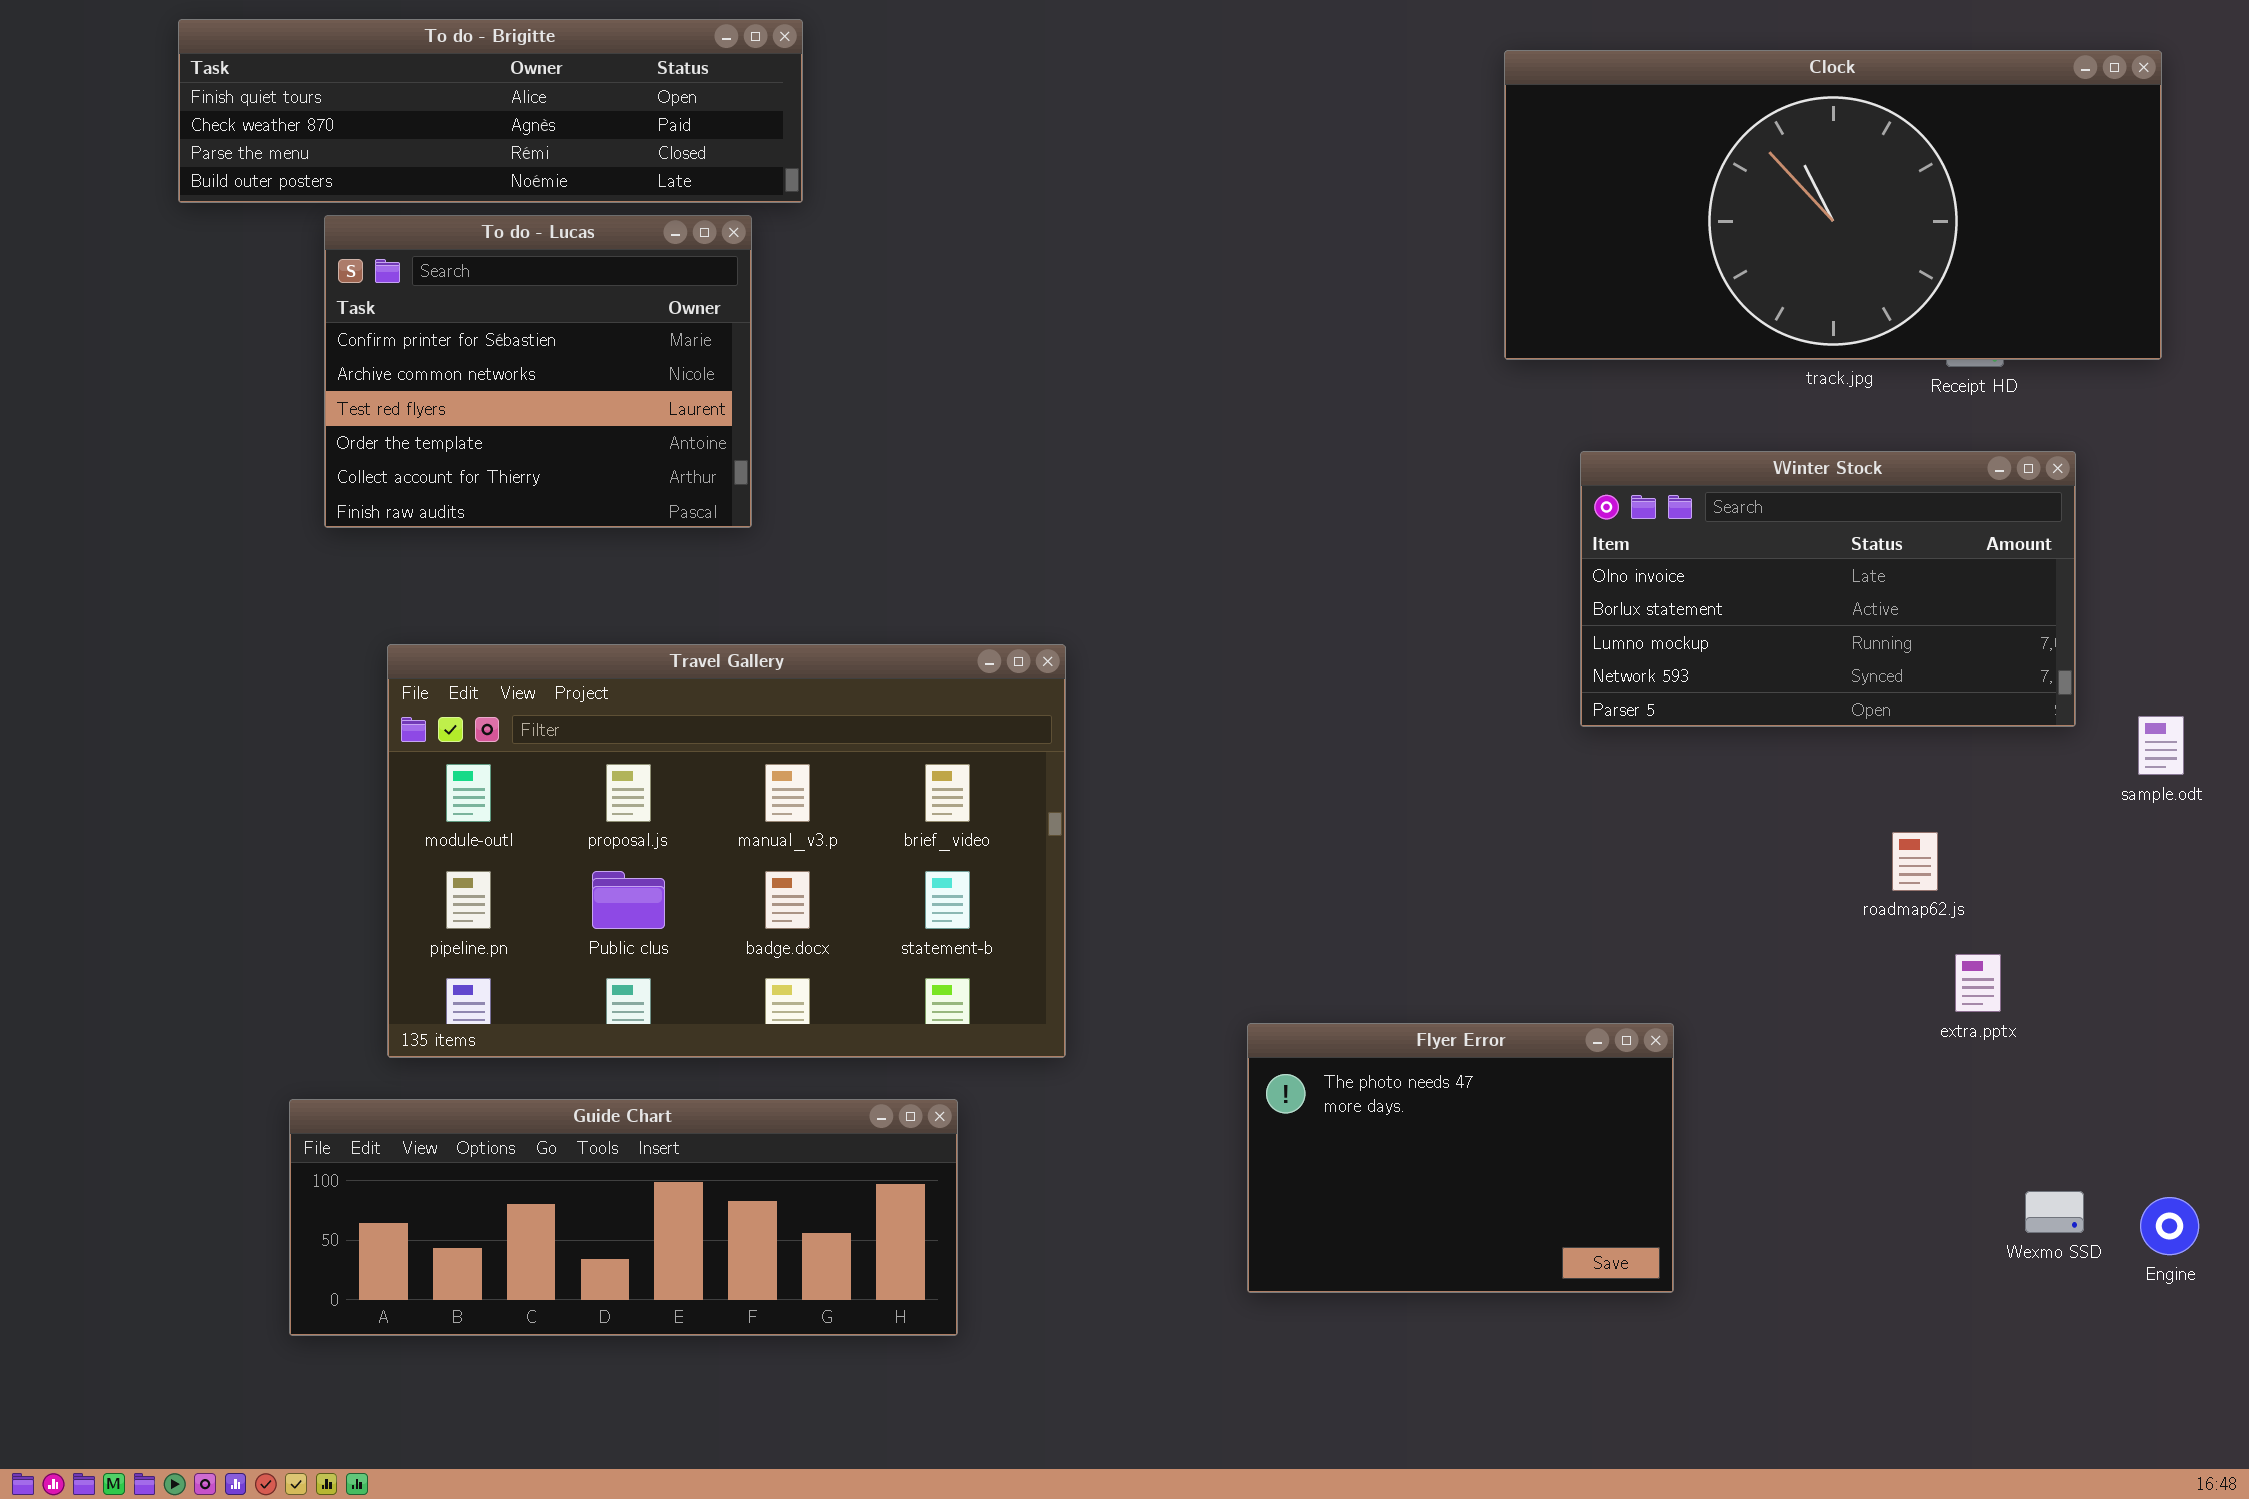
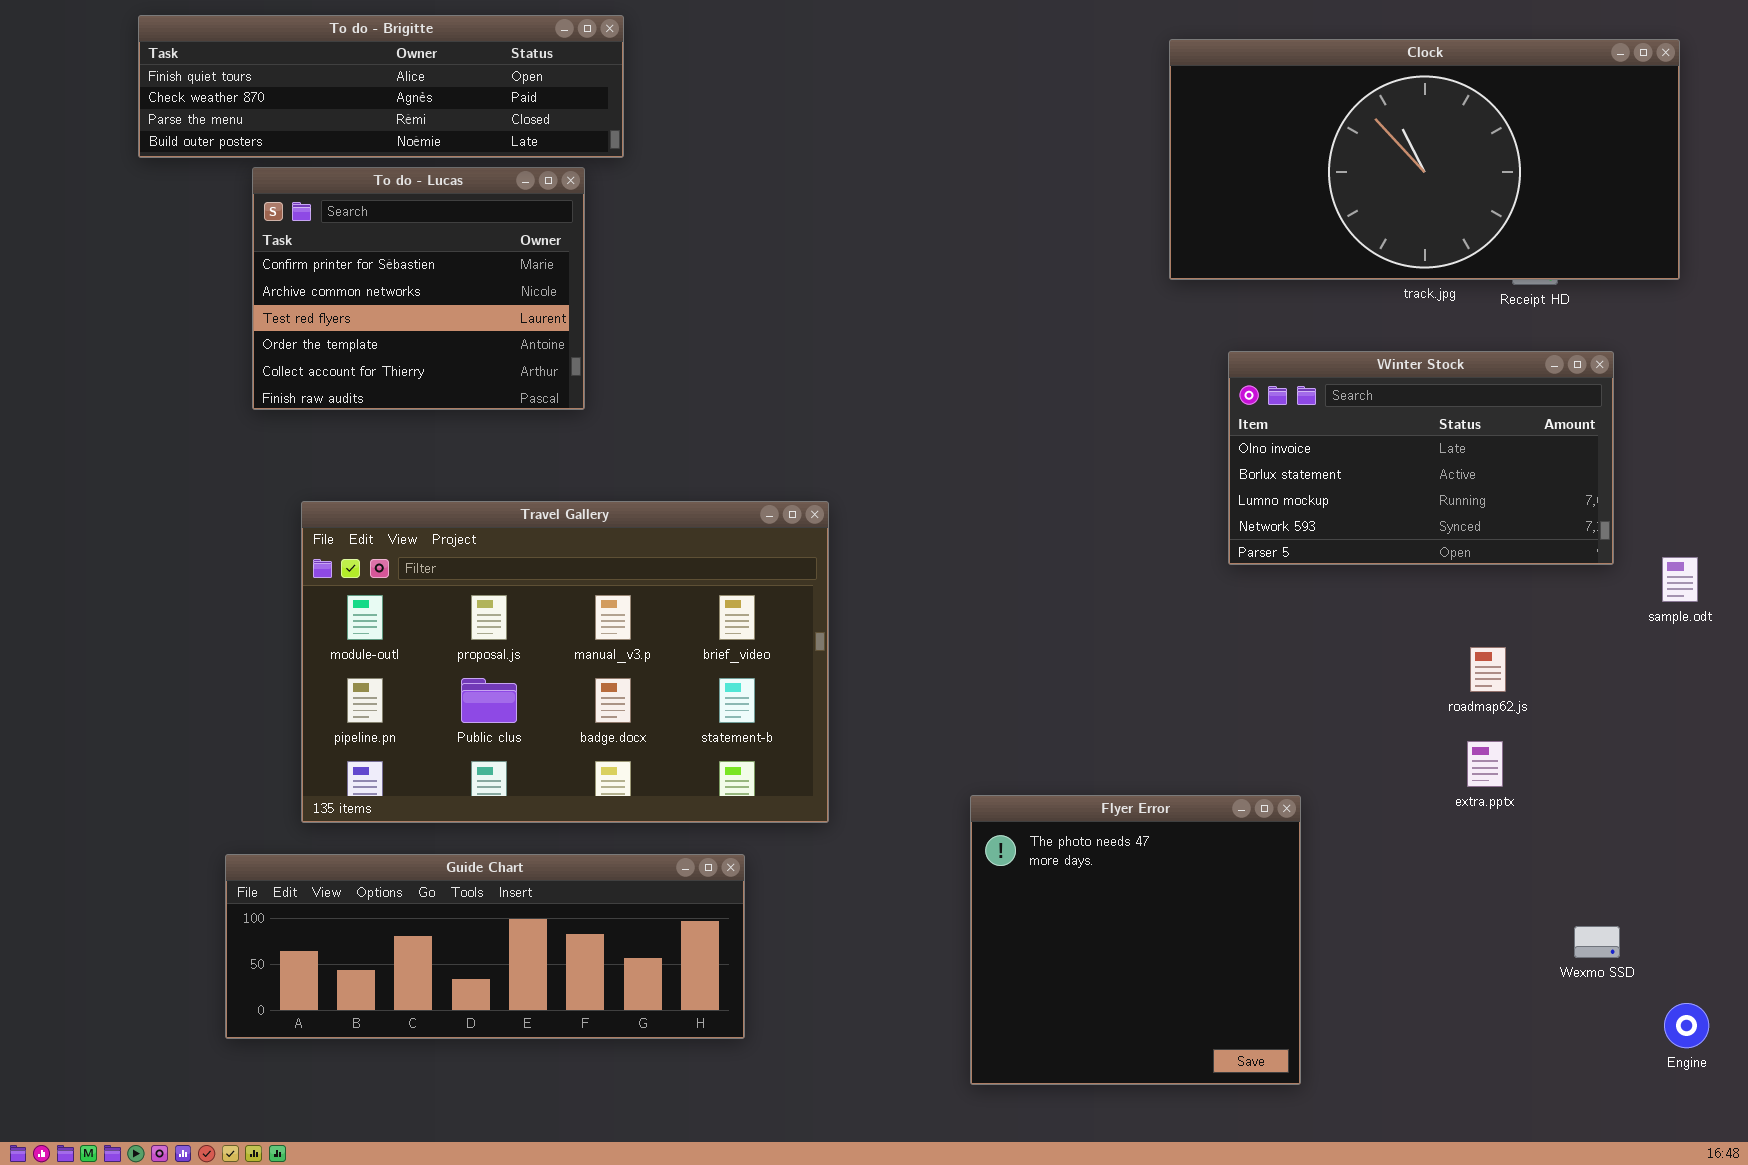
extra.pptx: [1955,954,2001,1012] -> [1467,741,1503,787], moved
Flyer Error: [1247,1023,1674,1293] -> [970,795,1301,1085], resized
Engine: [2140,1197,2199,1255] -> [1664,1003,1709,1048], moved

